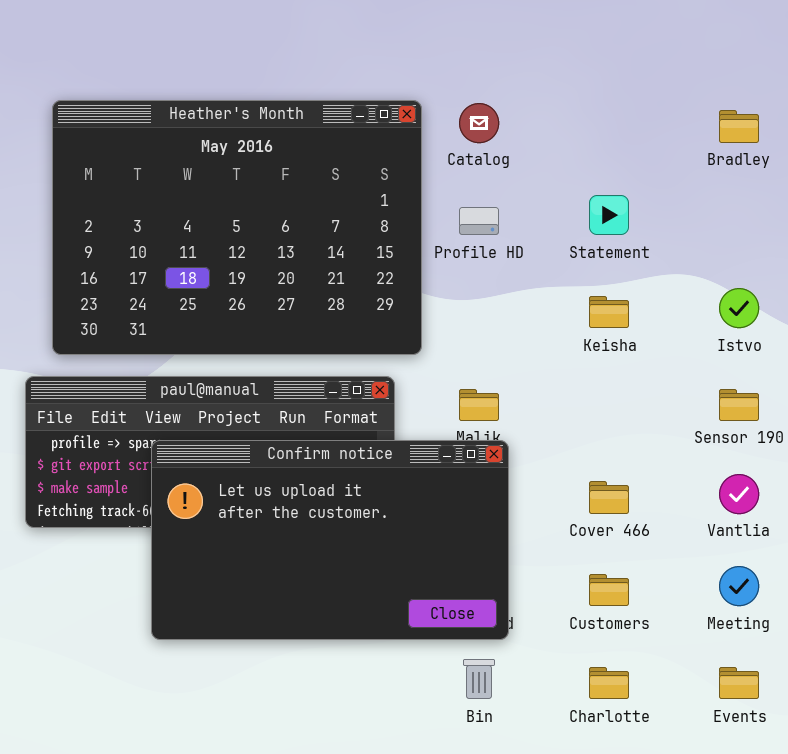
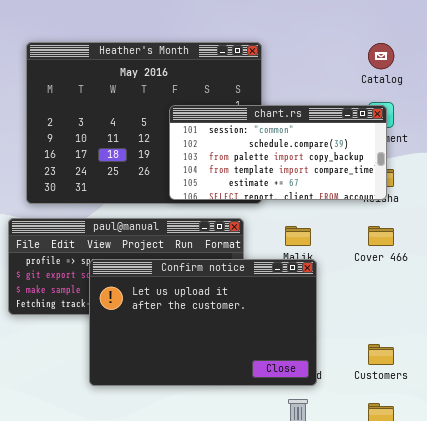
Catalog: [459,103,499,143] -> [368,43,394,69], moved
chart.rs: none -> [169,105,387,200], opened
Cover 466: [589,481,629,514] -> [368,226,394,246], moved

